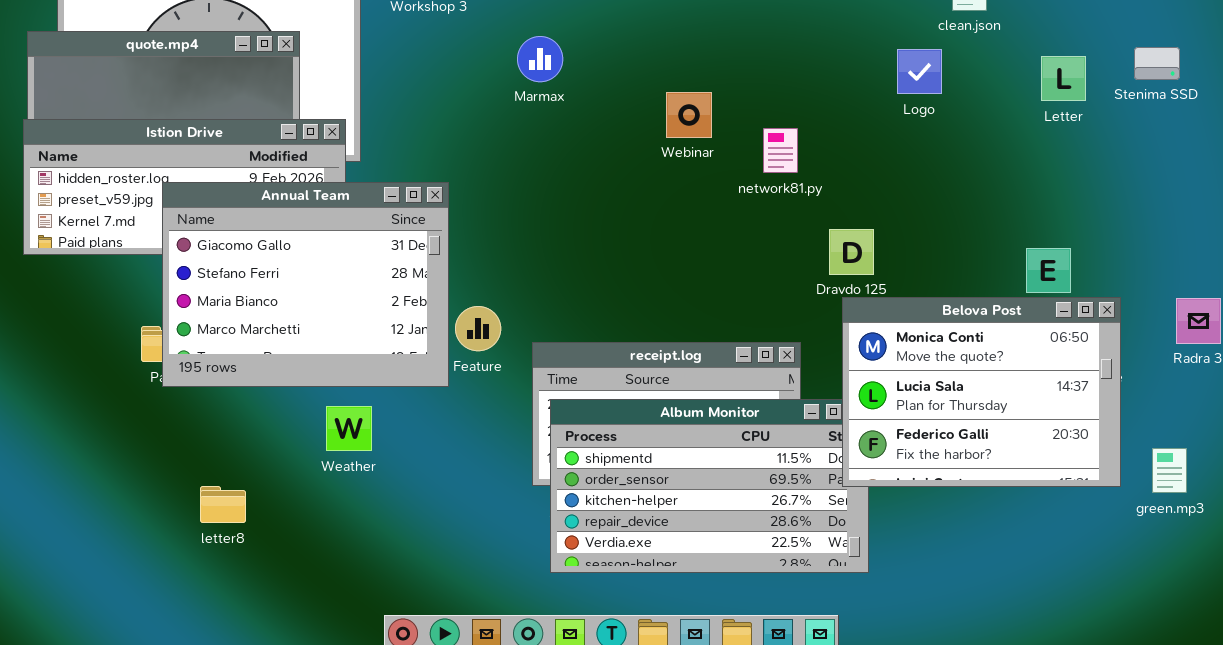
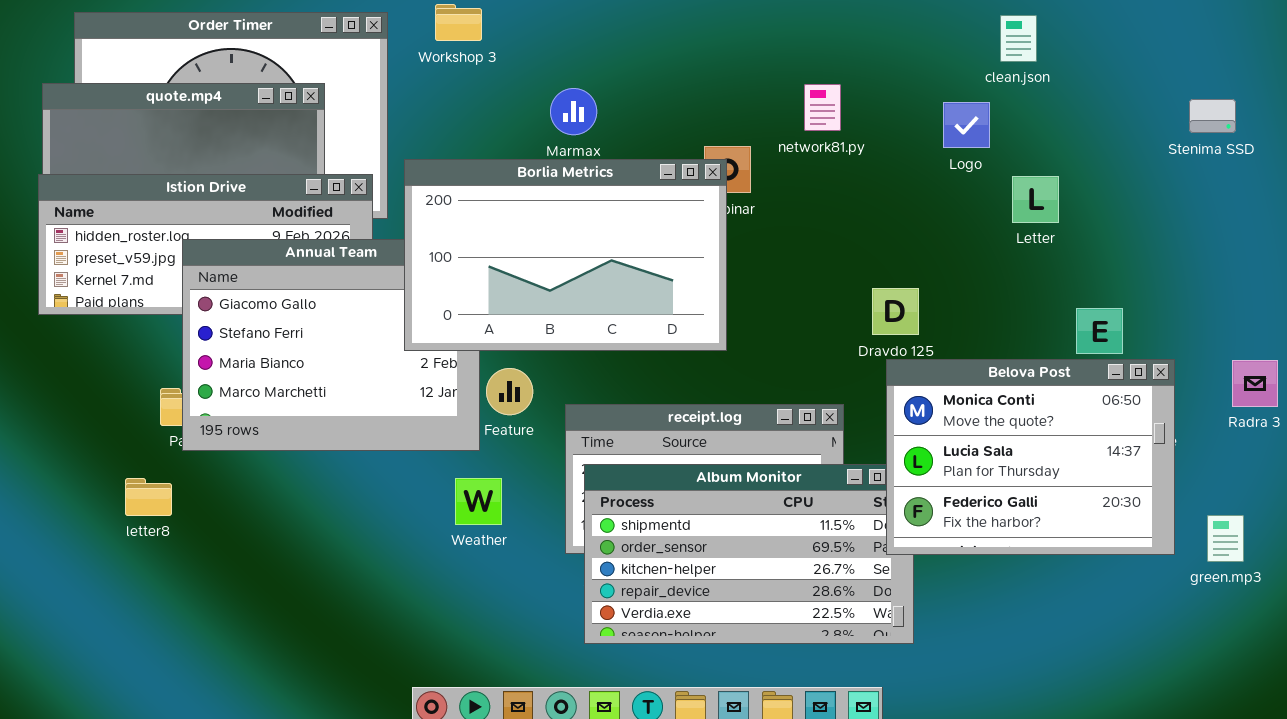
Letter: [1041,56,1086,101] -> [1012,176,1059,223], moved
Borlia Metrics: none -> [404,159,727,351], opened
network81.py: [763,128,798,173] -> [804,84,841,131], moved
Weather: [326,406,372,451] -> [455,478,502,525], moved
letter8: [200,486,246,523] -> [125,478,172,516], moved

